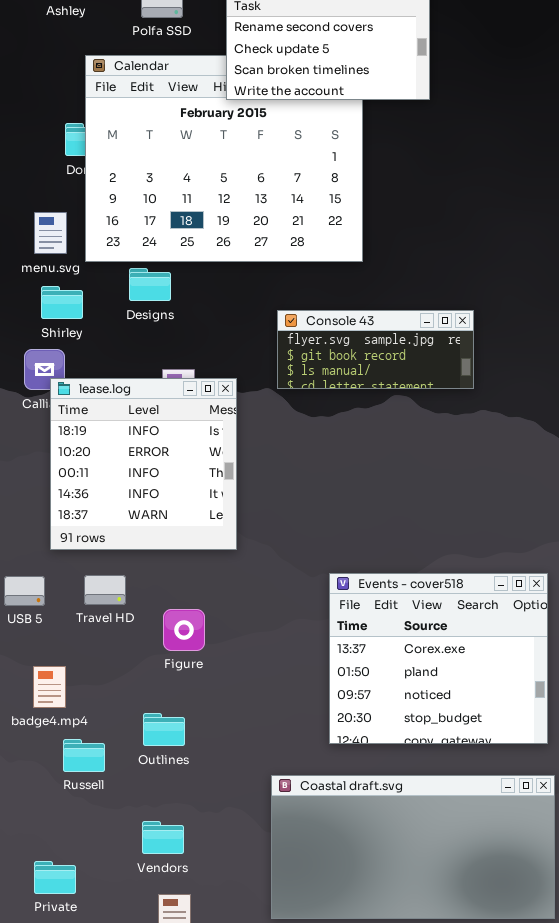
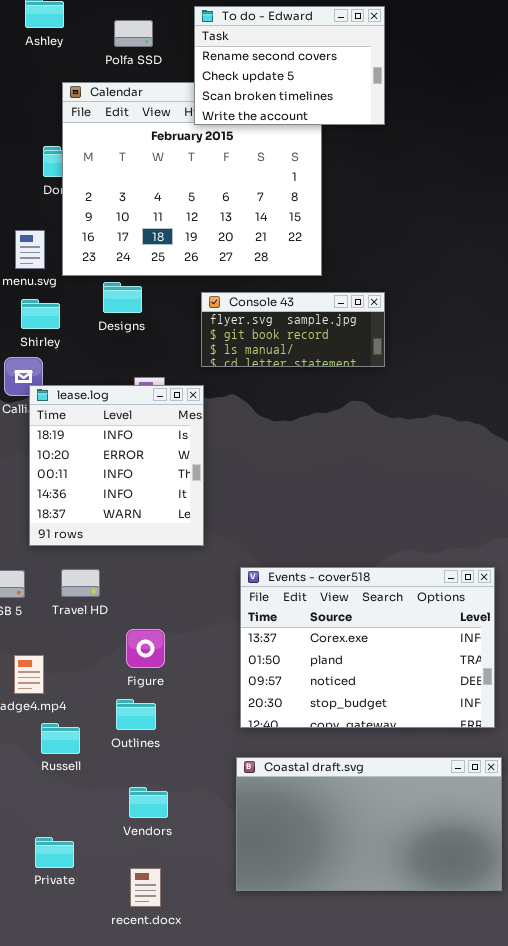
Console 43: [277,310,474,389] -> [201,292,385,367], moved
Events - cover518: [329,573,548,744] -> [240,567,495,728], resized
Figure: [163,609,205,651] -> [126,629,165,668], moved
Vendors: [142,821,184,854] -> [129,787,168,818], moved
Private: [34,861,76,894] -> [35,837,74,868], moved

